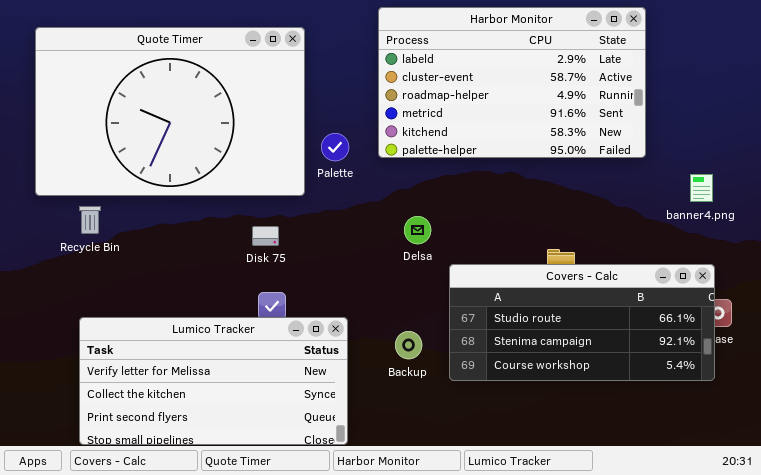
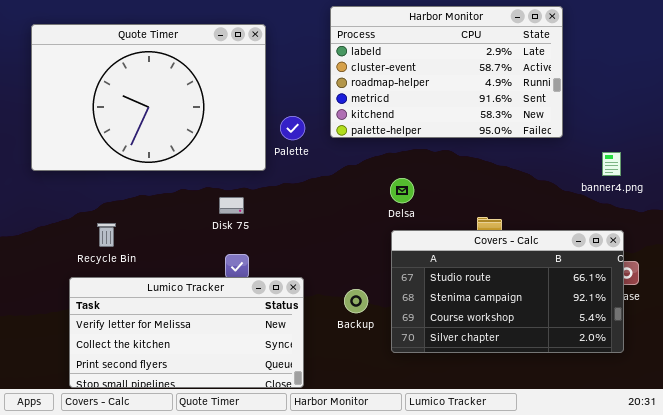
Recycle Bin: [79,206,101,234] -> [97,223,116,247], moved
Delsa: [404,216,431,244] -> [390,178,414,203], moved
Covers - Calc: [449,264,715,381] -> [391,230,624,353], resized

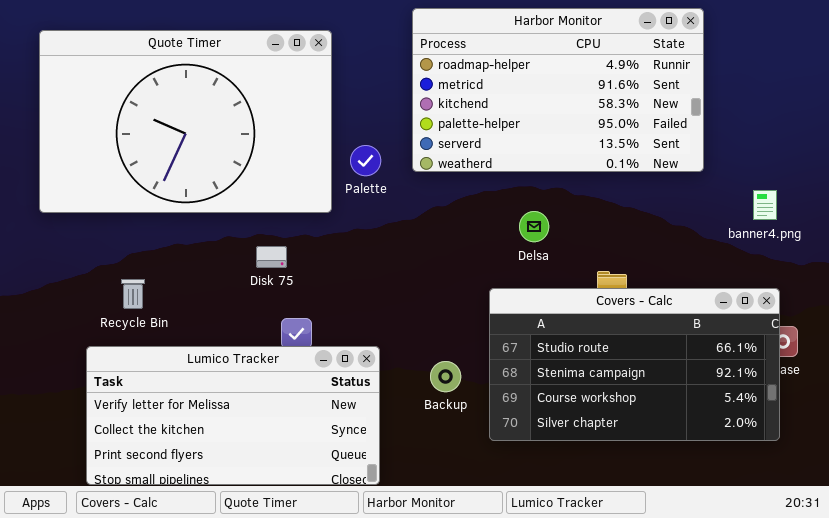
Harbor Monitor: [330,6,563,138] -> [412,8,704,172], scrolled down 2 rows
Delsa: [390,178,414,203] -> [519,211,549,242], moved
Disk 75: [219,197,244,214] -> [256,246,287,268], moved

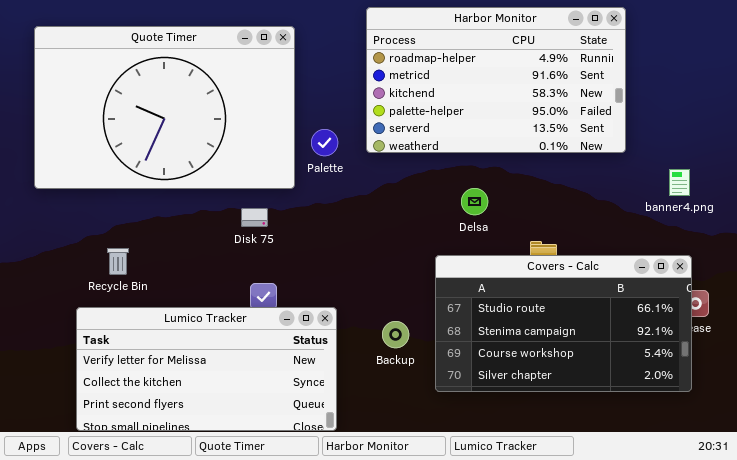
Disk 75: [256,246,287,268] -> [241,208,268,227], moved

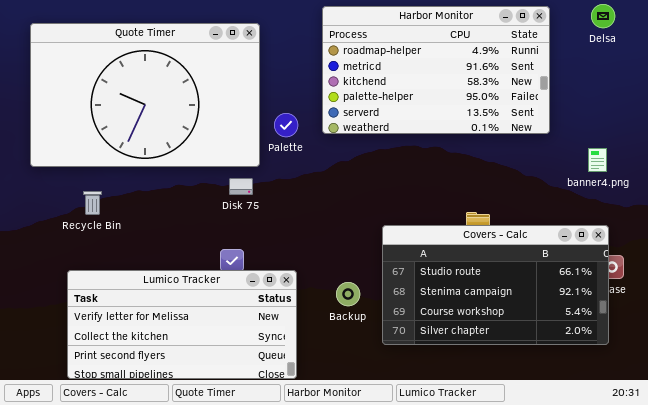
Delsa: [461,188,488,215] -> [591,4,615,28], moved
Disk 75: [241,208,268,227] -> [229,178,253,195], moved
Recycle Bin: [107,248,129,275] -> [83,191,102,215], moved

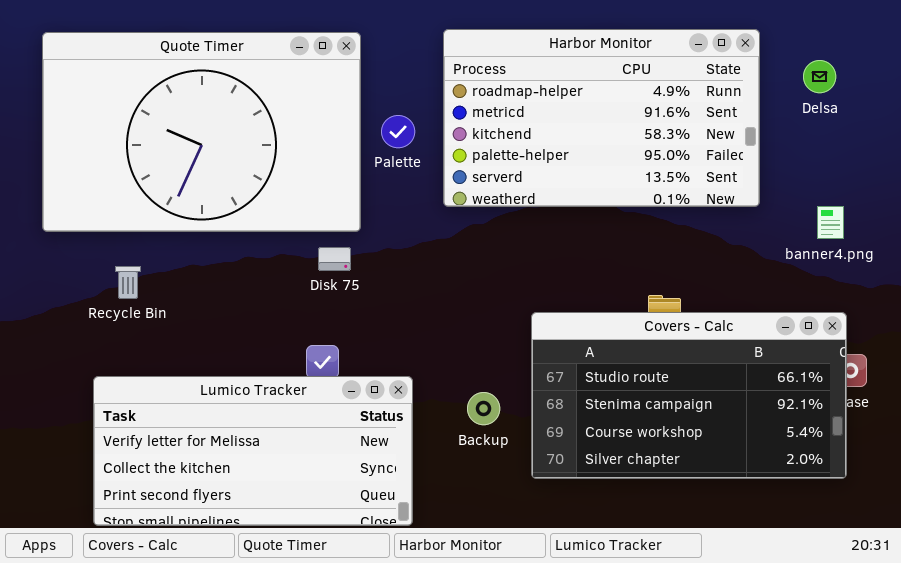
Delsa: [591,4,615,28] -> [803,60,836,93], moved
Harbor Monitor: [322,6,550,134] -> [443,29,760,207], moved
Palette: [274,113,298,137] -> [381,115,415,148], moved

